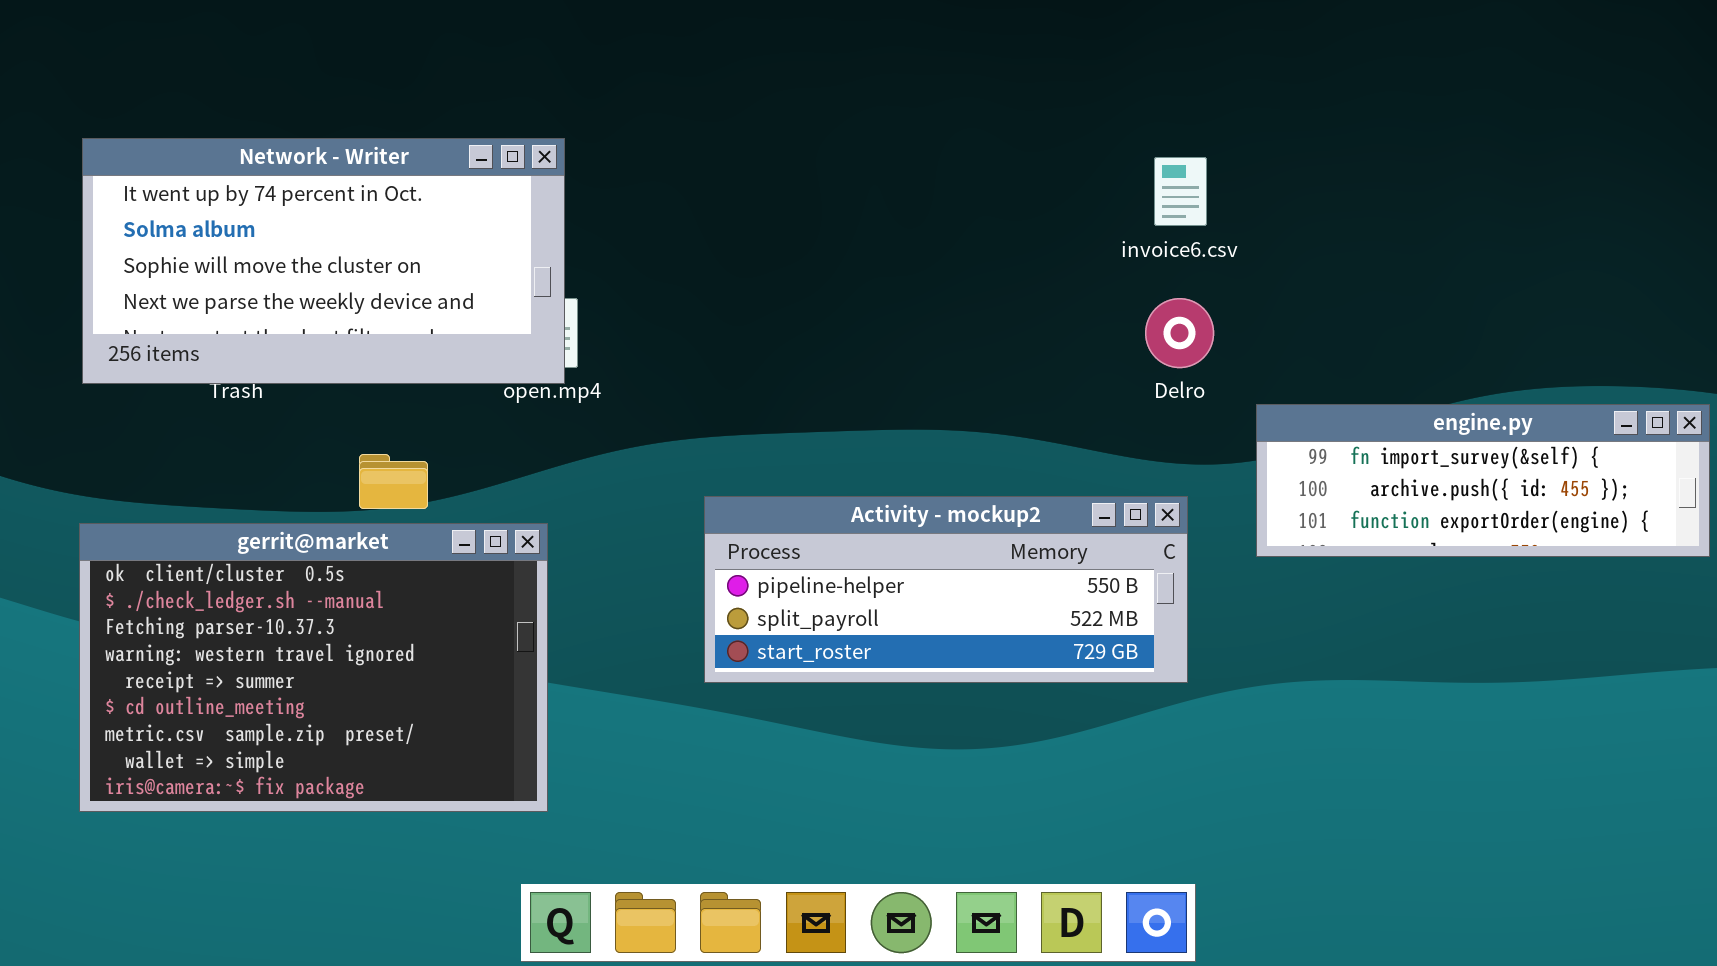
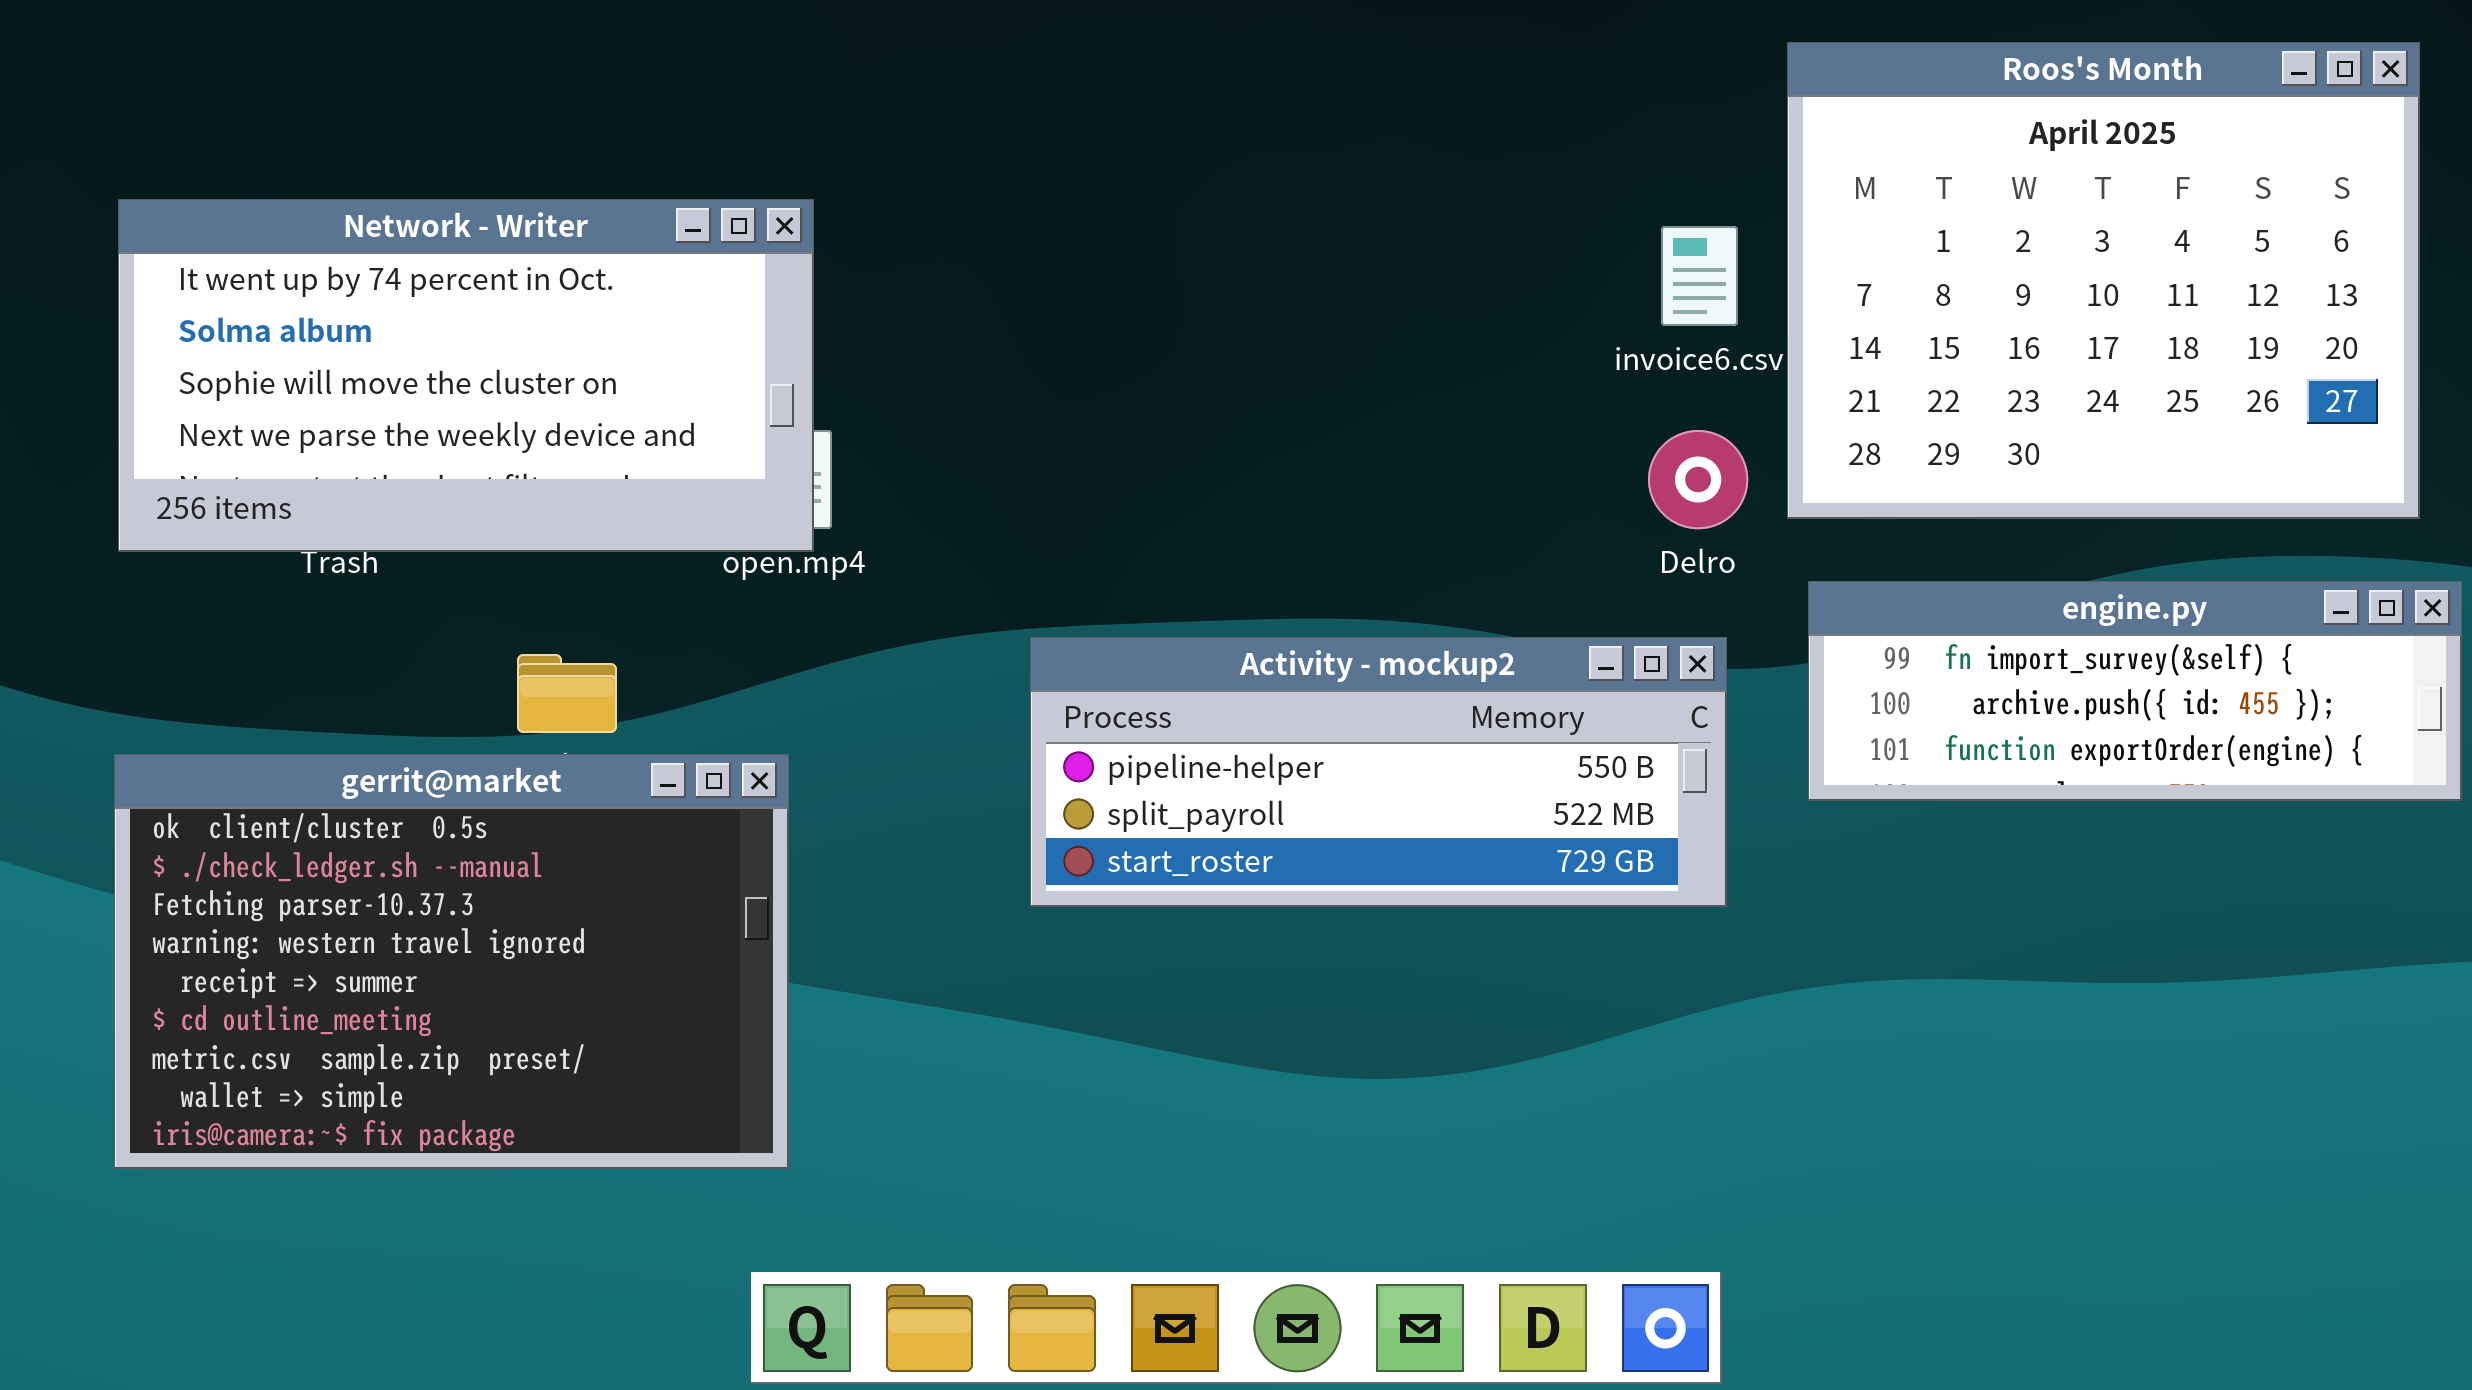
Roos's Month: none -> [1787,42,2420,519], opened
Activity - mockup2: [704,496,1188,683] -> [1030,637,1727,907], moved

